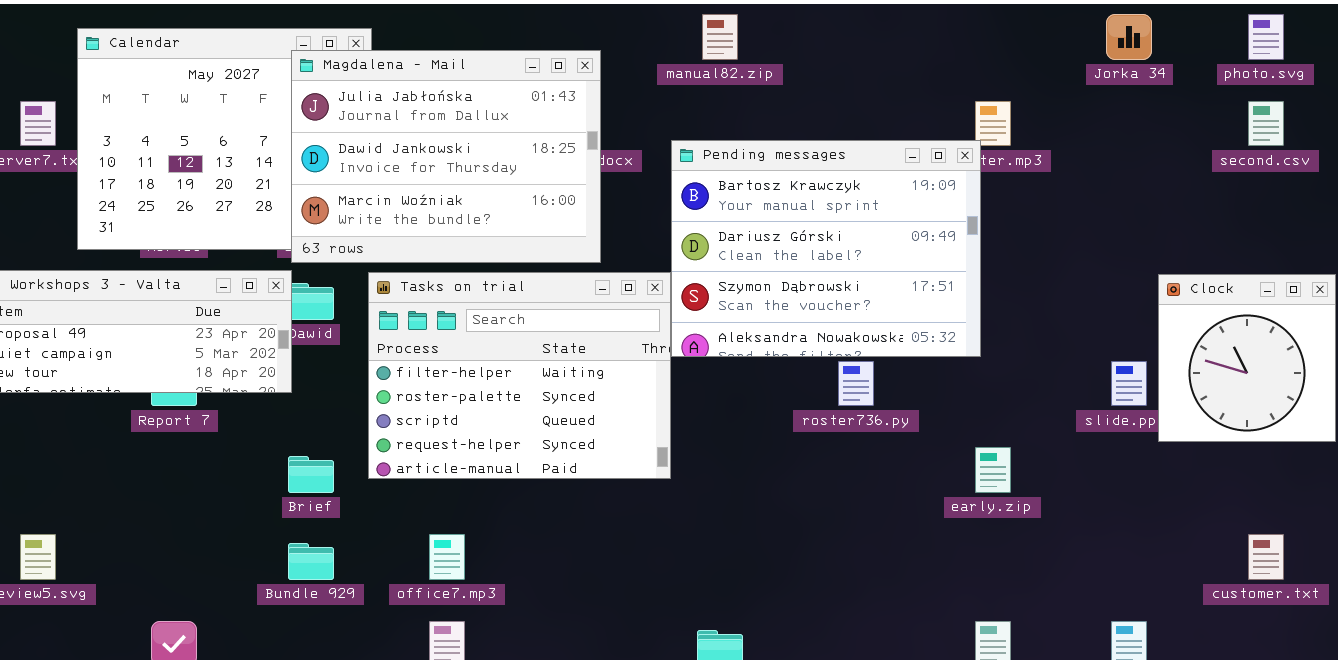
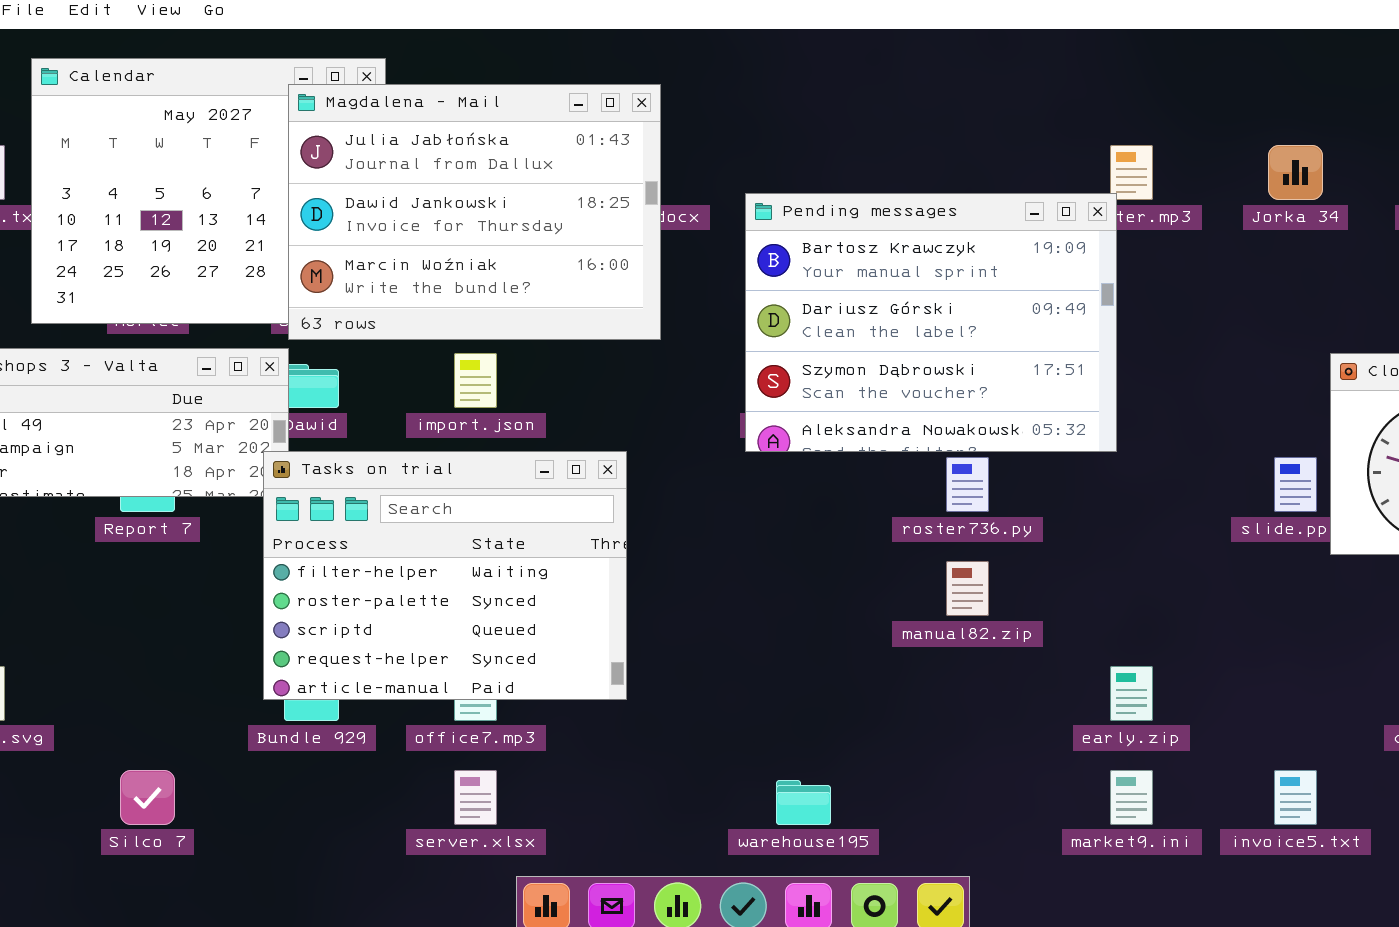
manual82.zip: [702,14,738,60] -> [946,561,989,616], moved
Jorka 34: [1106,14,1152,60] -> [1268,145,1323,200], moved
Tasks on trial: [368,272,671,479] -> [263,451,627,700], moved
early.zip: [975,447,1011,493] -> [1110,666,1153,721], moved

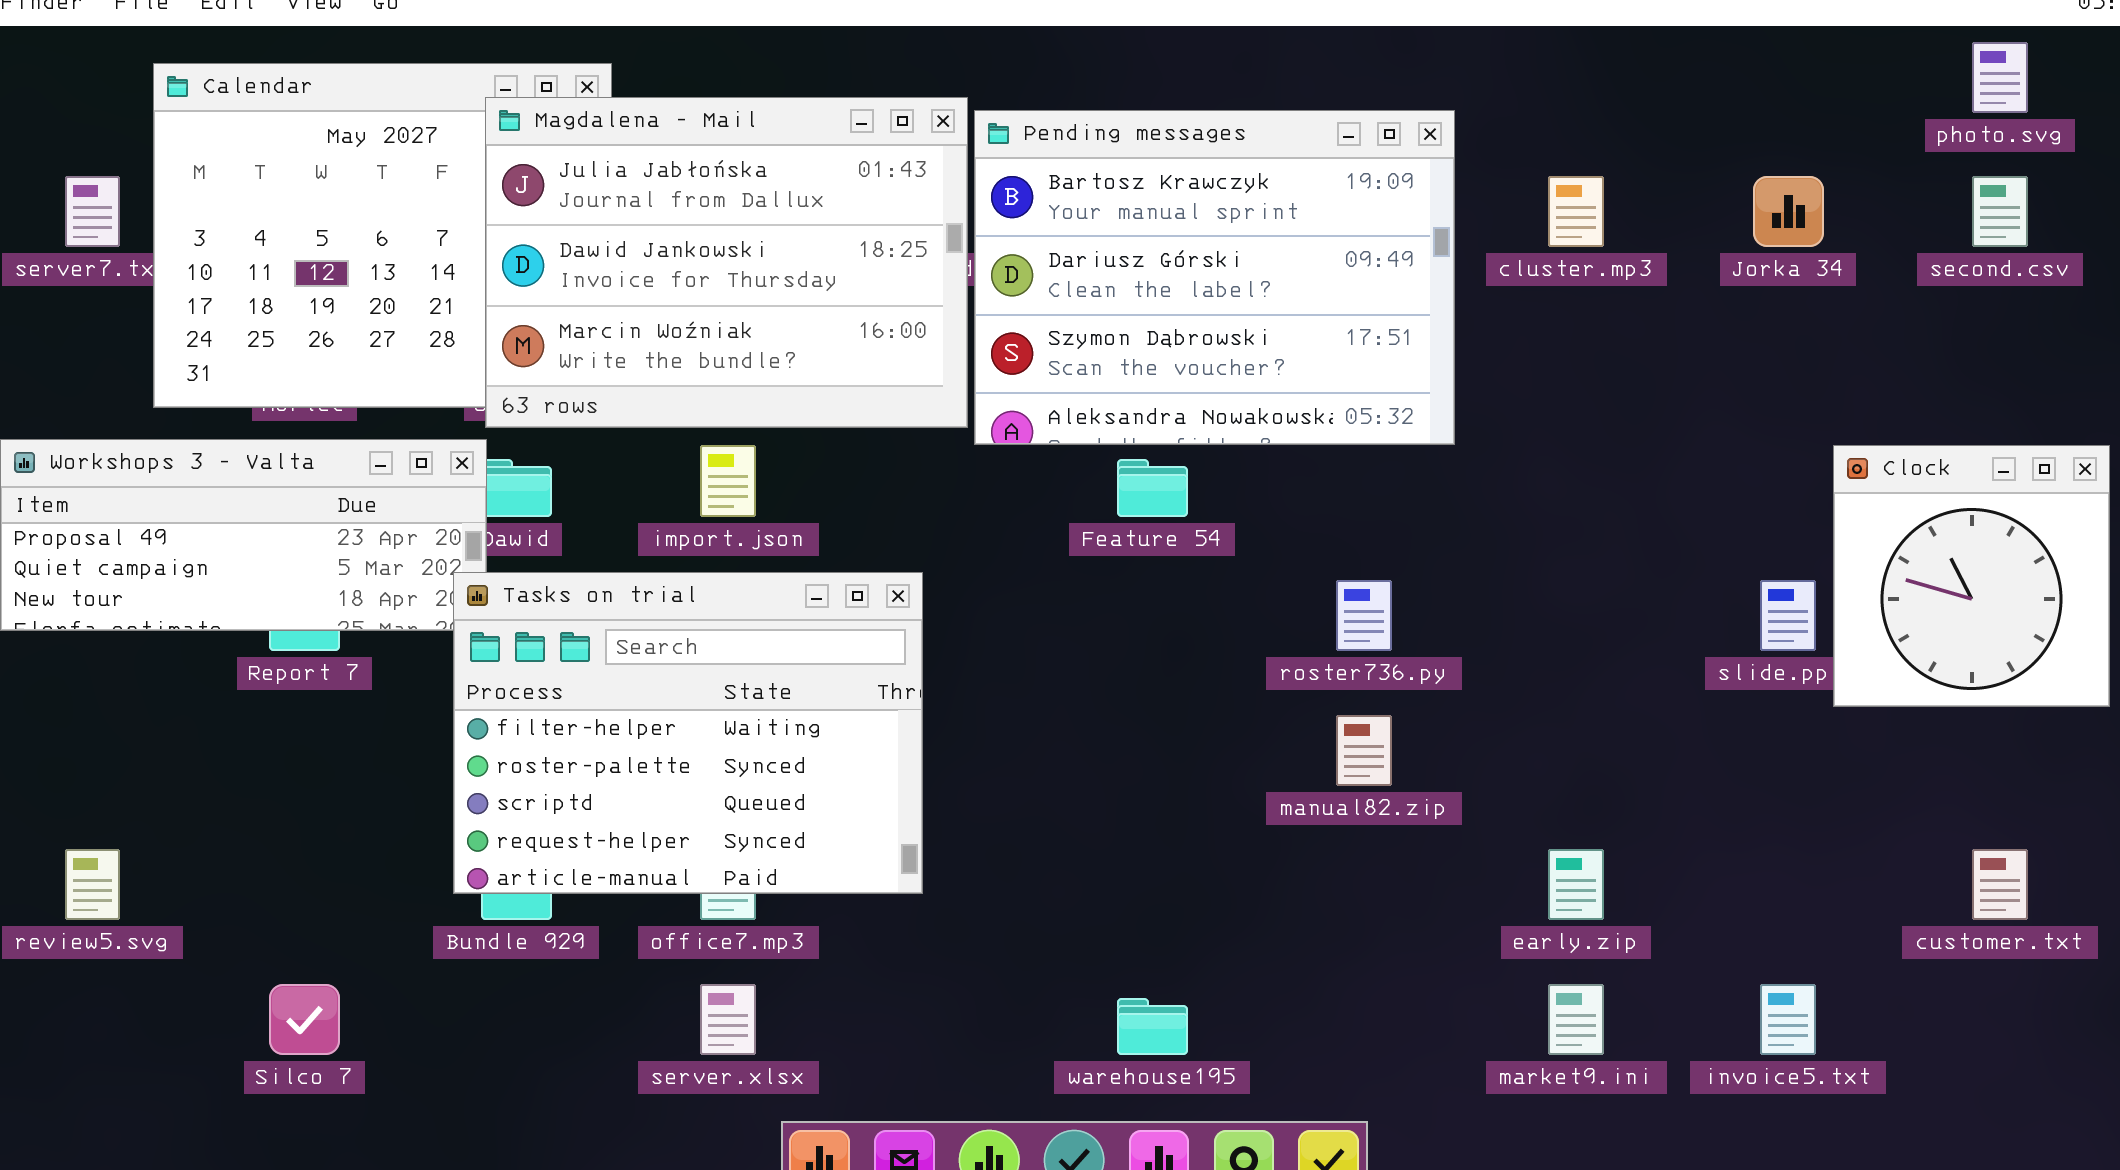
Pending messages: [745,193,1117,452] -> [974,110,1455,445], moved

